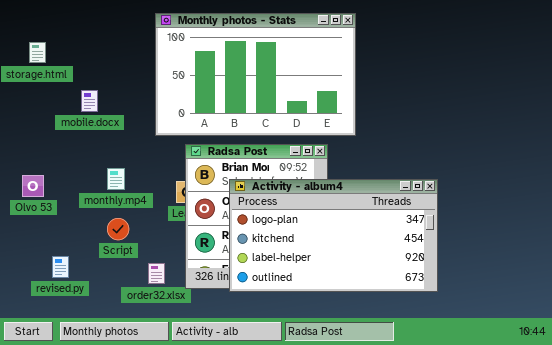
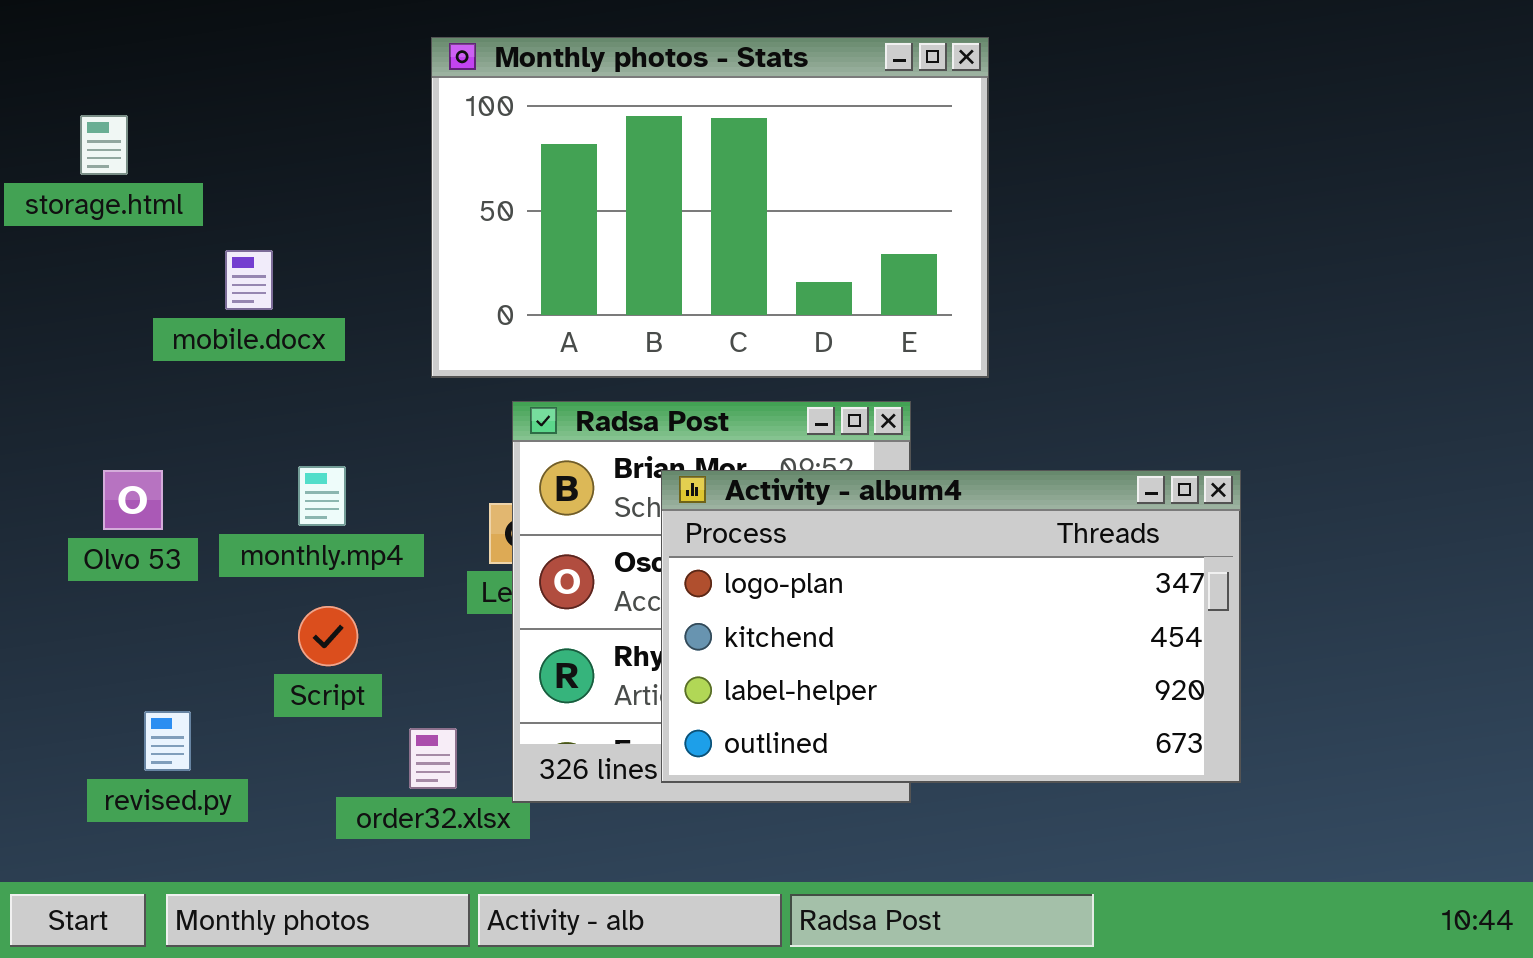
Olvo 53: [22,175,44,197] -> [103,470,163,530], moved
Activity - album4: [229,179,438,292] -> [661,470,1241,783], moved

